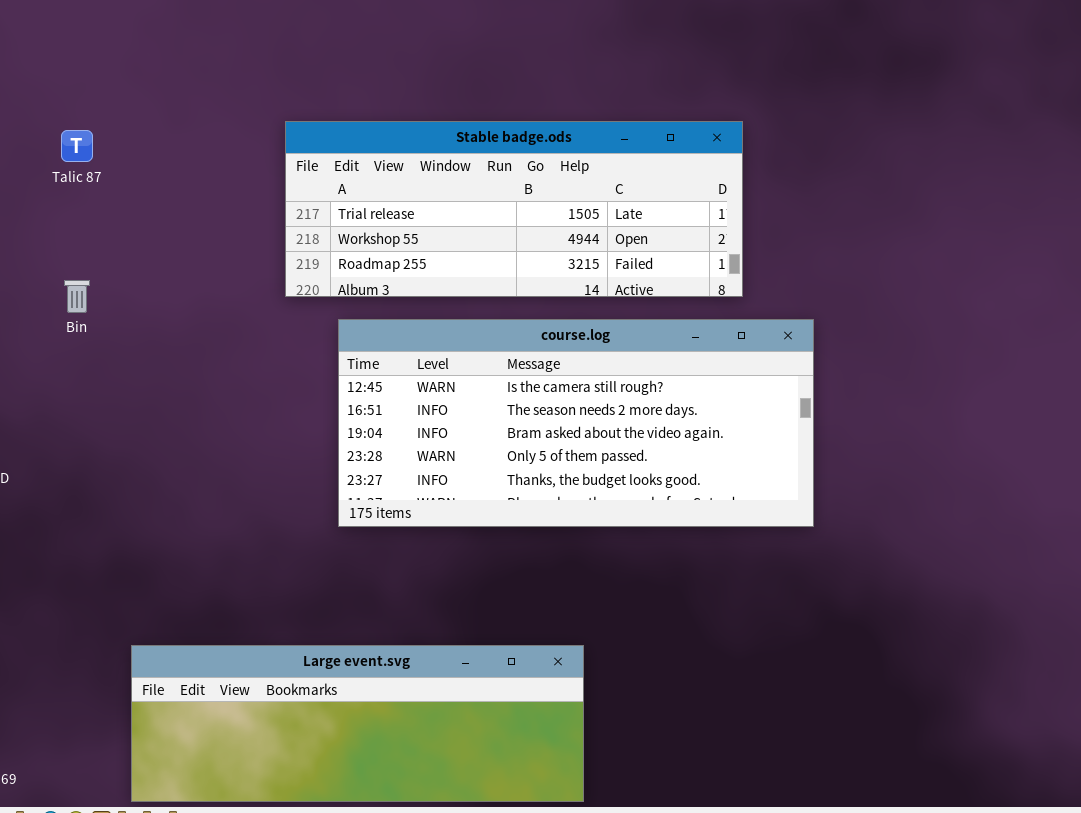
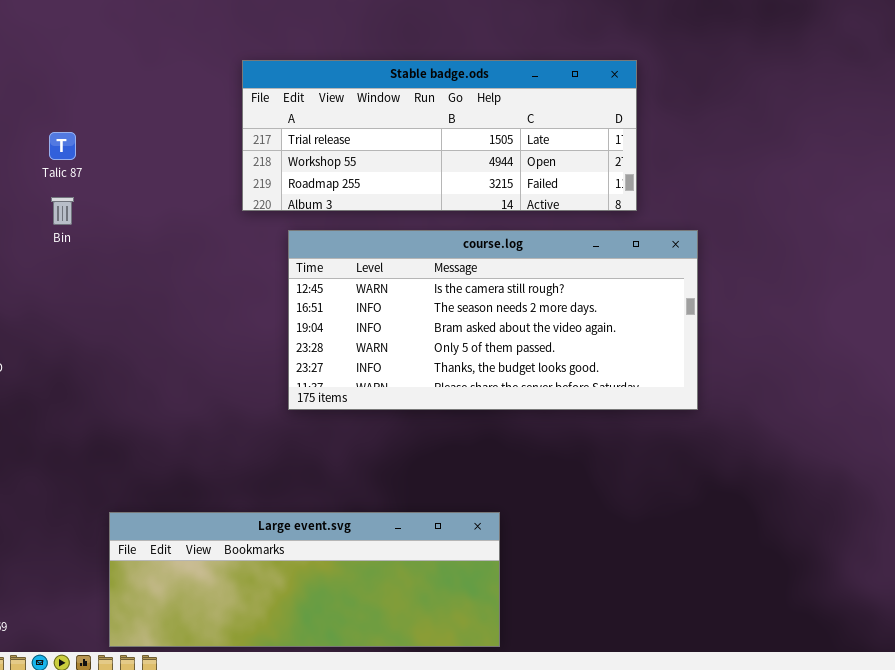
Talic 87: [61,130,93,162] -> [49,132,76,160], moved

